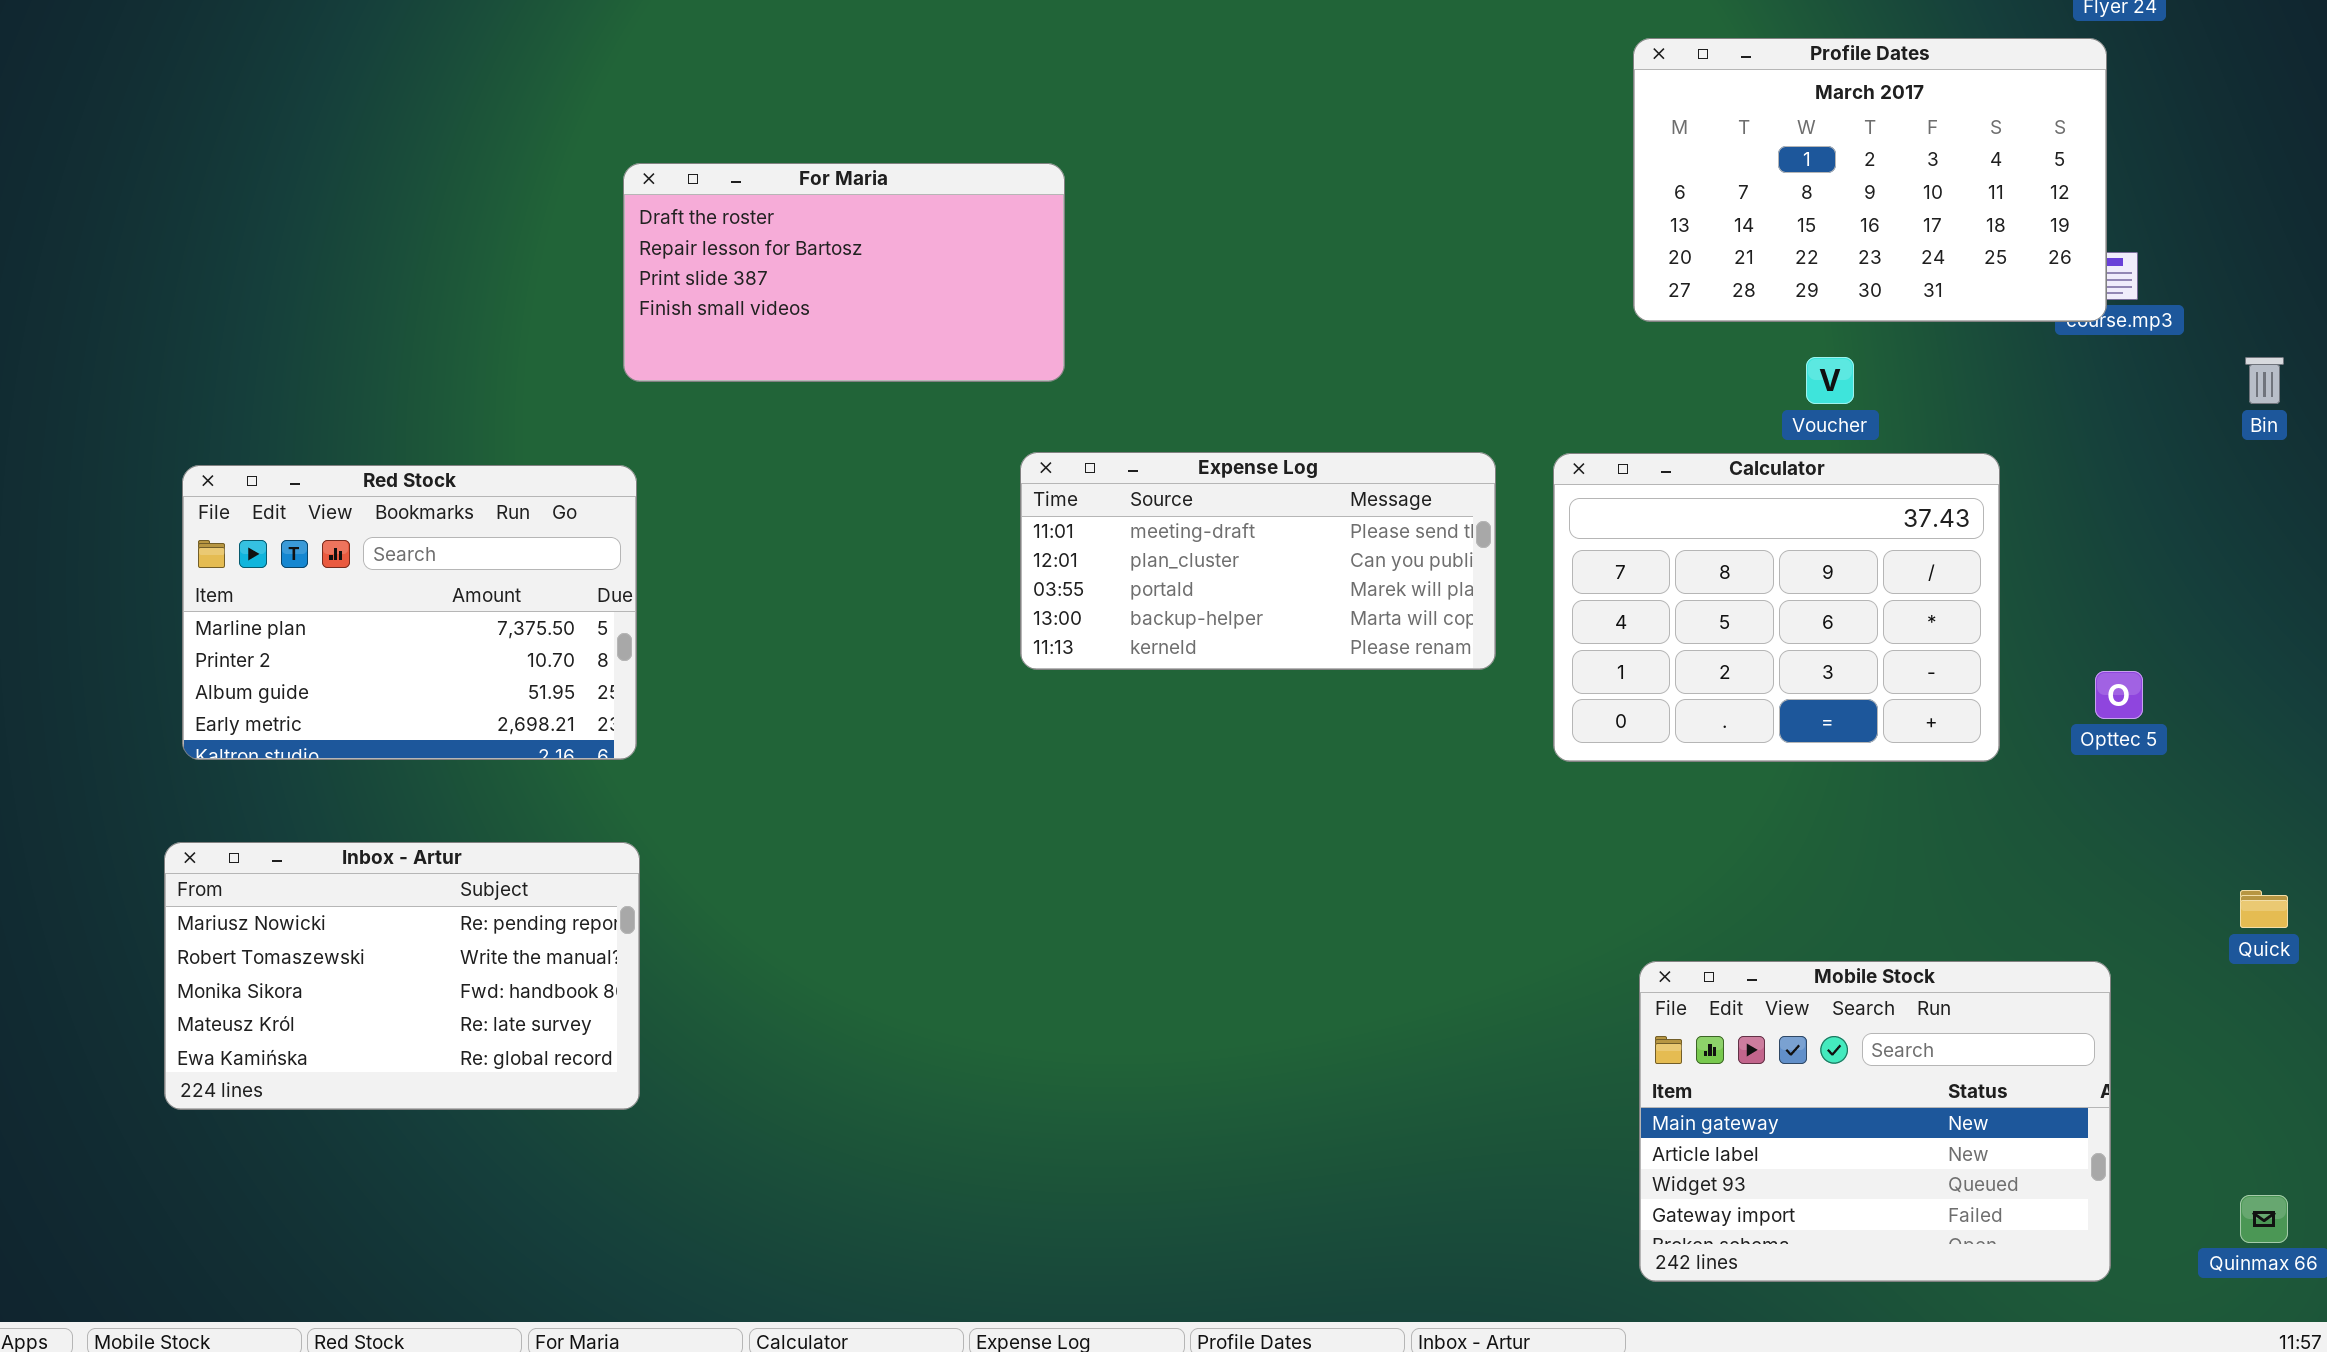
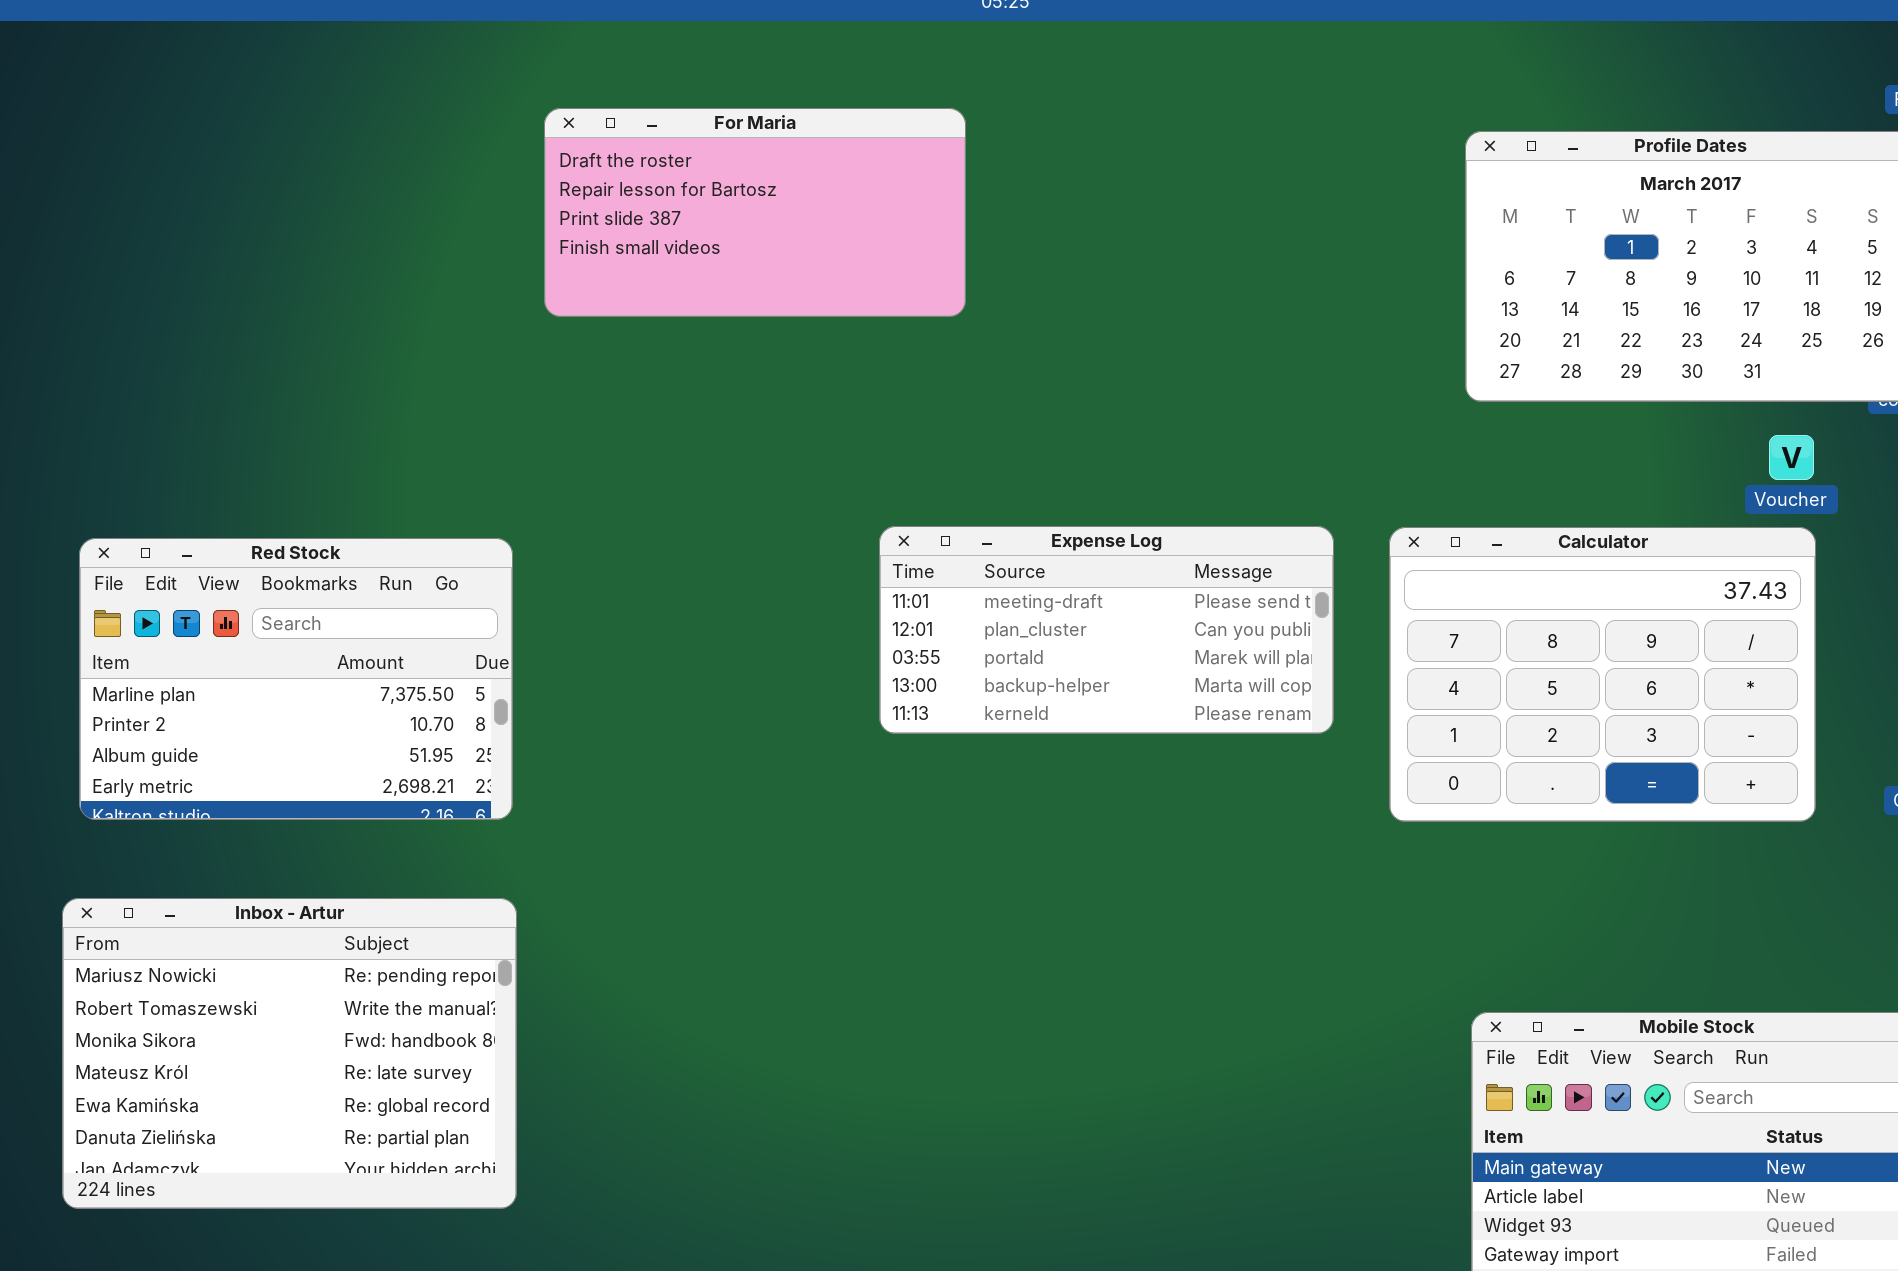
For Maria: [623,163,1065,382] -> [544,108,966,317], moved
Voucher: [1806,357,1854,404] -> [1769,435,1814,480], moved
Inbox - Artur: [164,842,640,1110] -> [62,898,517,1209], resized

